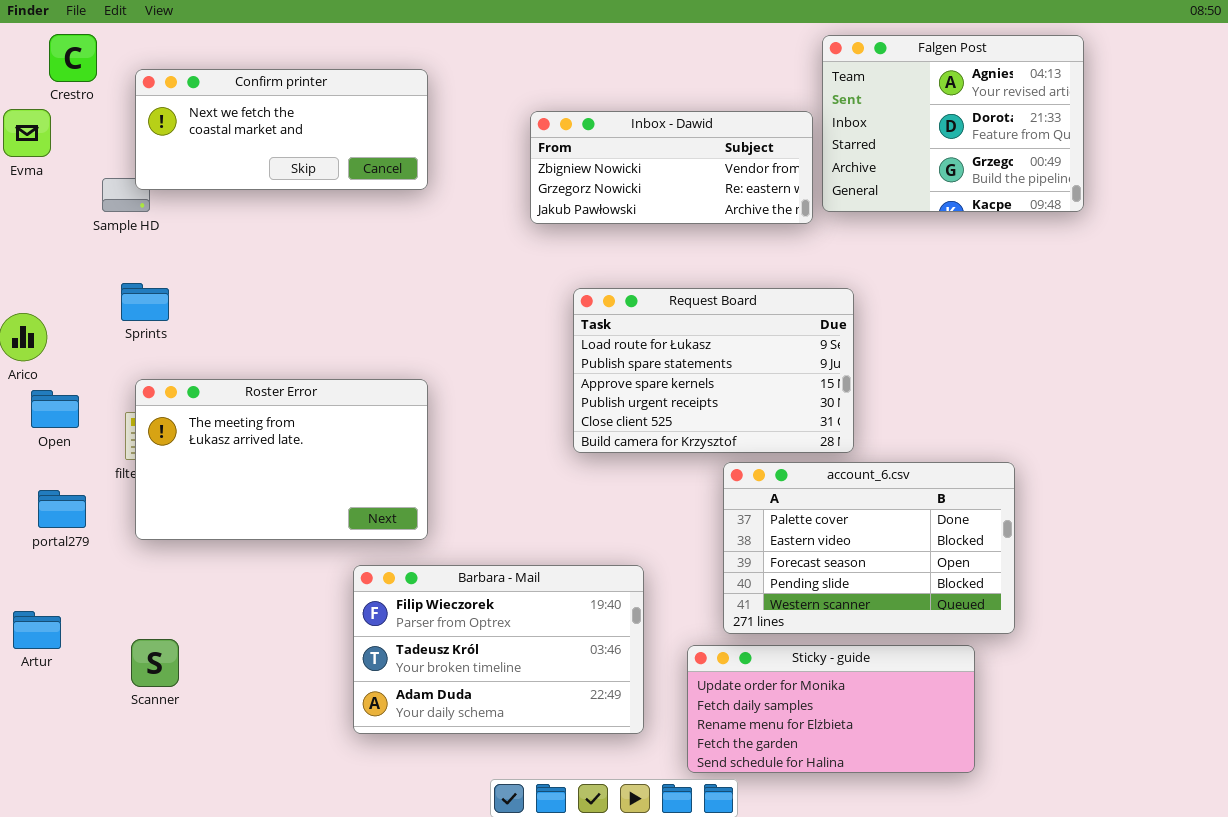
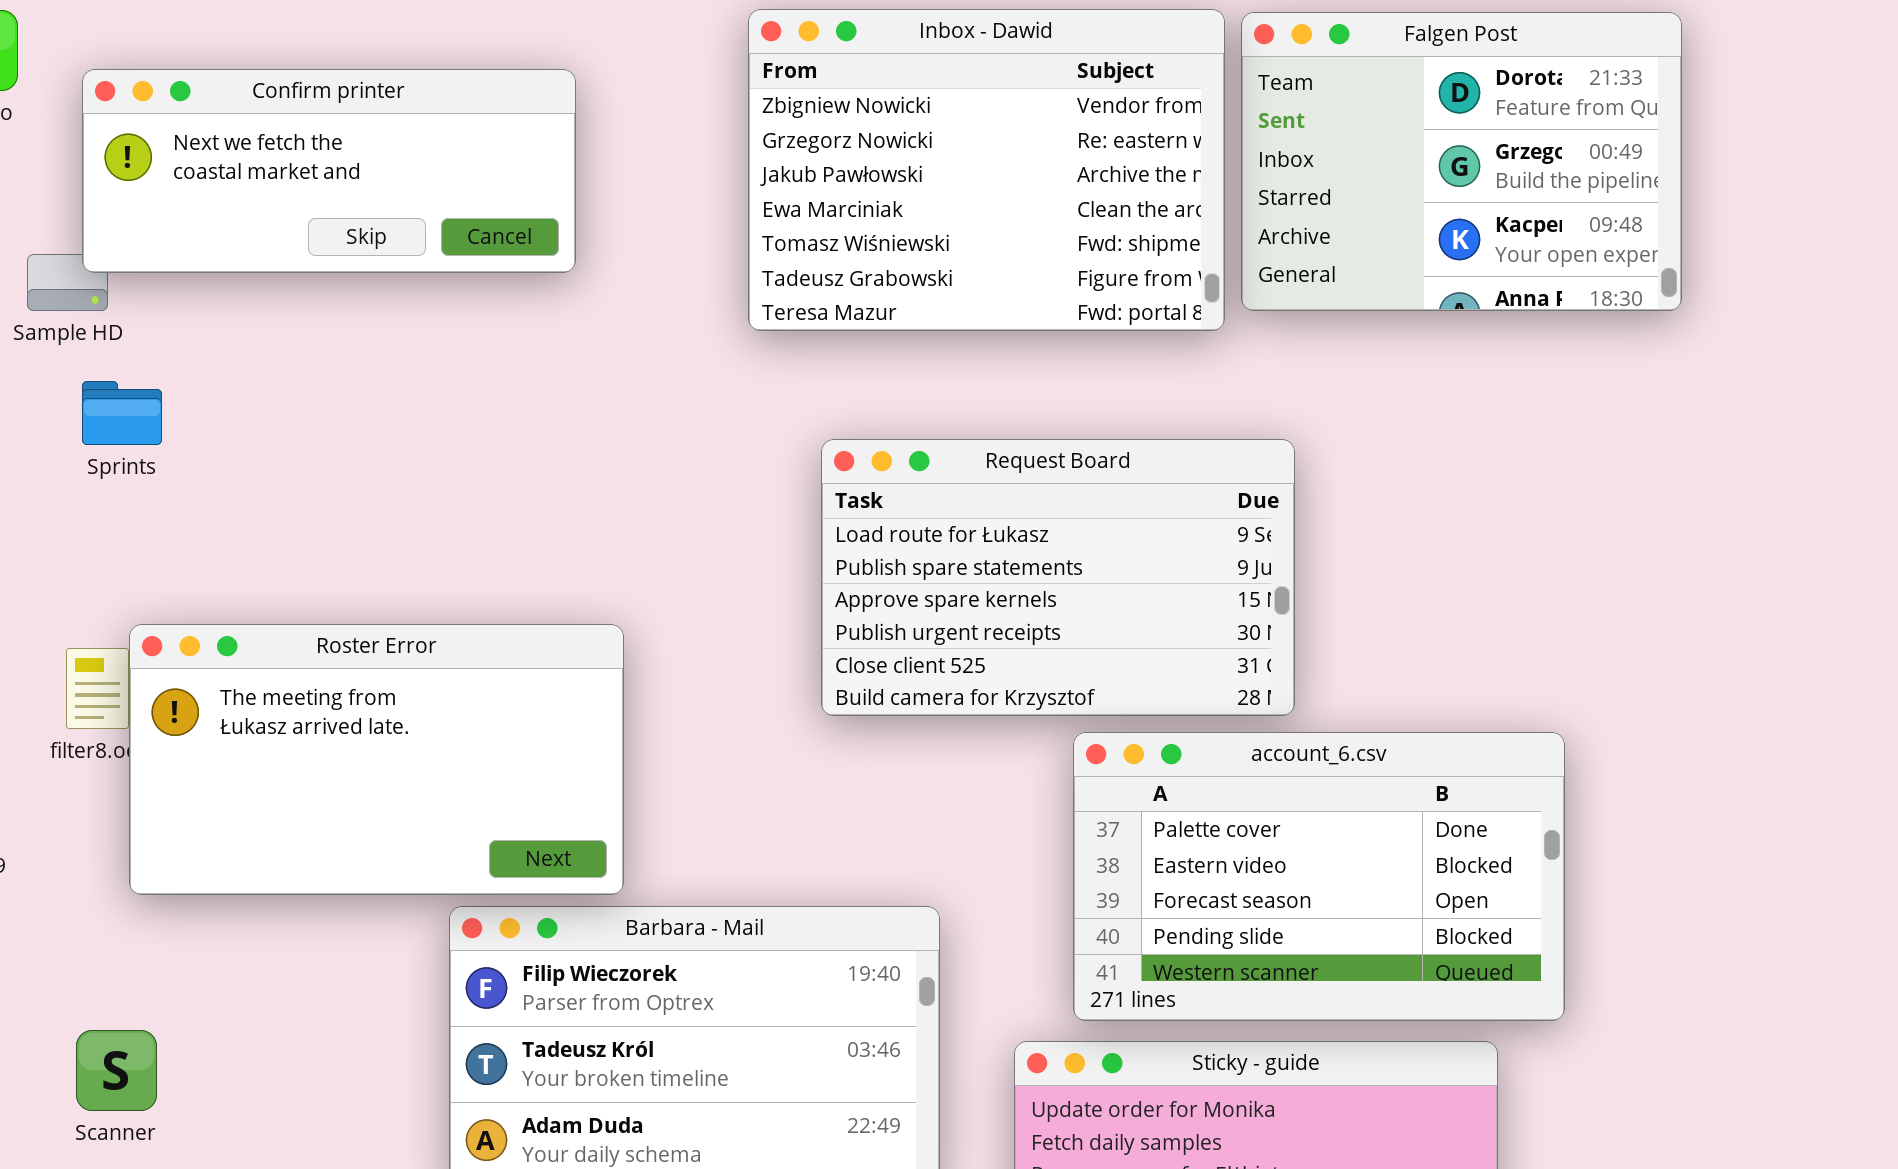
Falgen Post: [822,35,1084,212] -> [1241,12,1682,311], scrolled down 1 row
Inbox - Dawid: [530,111,813,224] -> [748,9,1225,331], resized
Sprints: [121,283,169,321] -> [82,381,162,445], moved
Roster Error: [135,379,428,540] -> [129,624,624,895], moved

